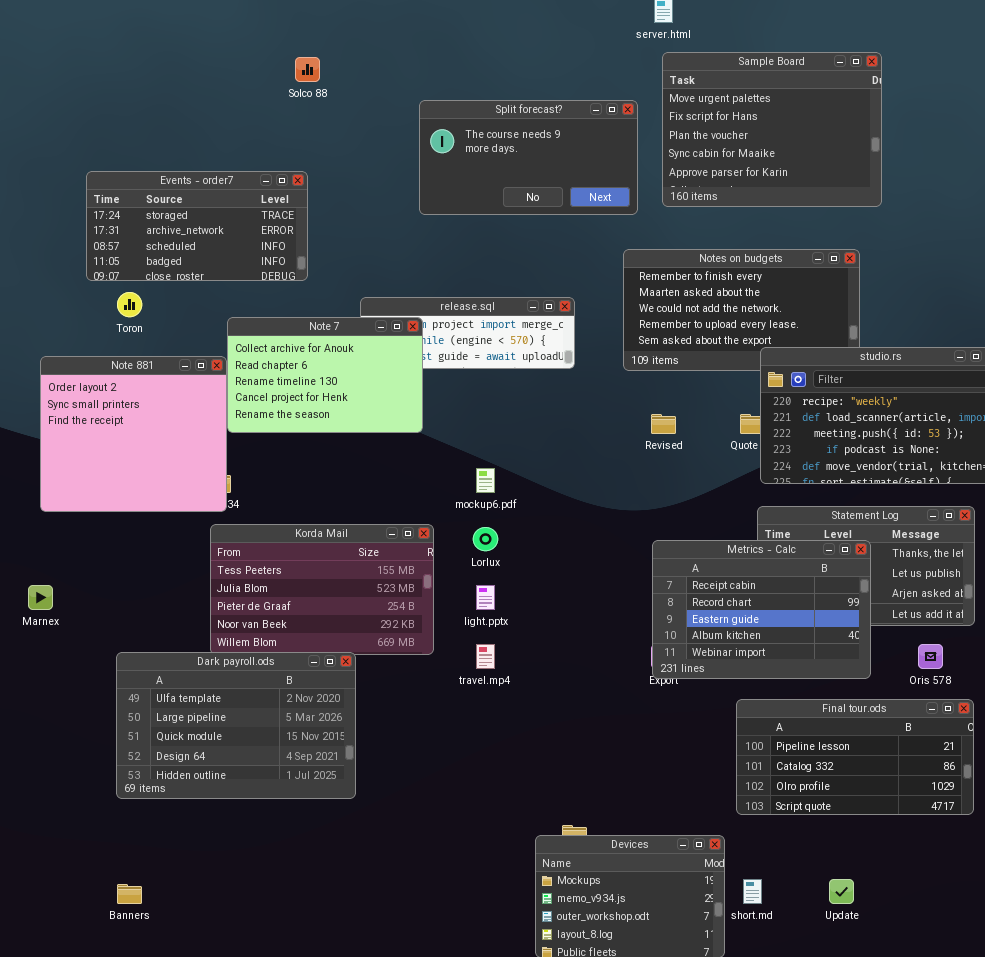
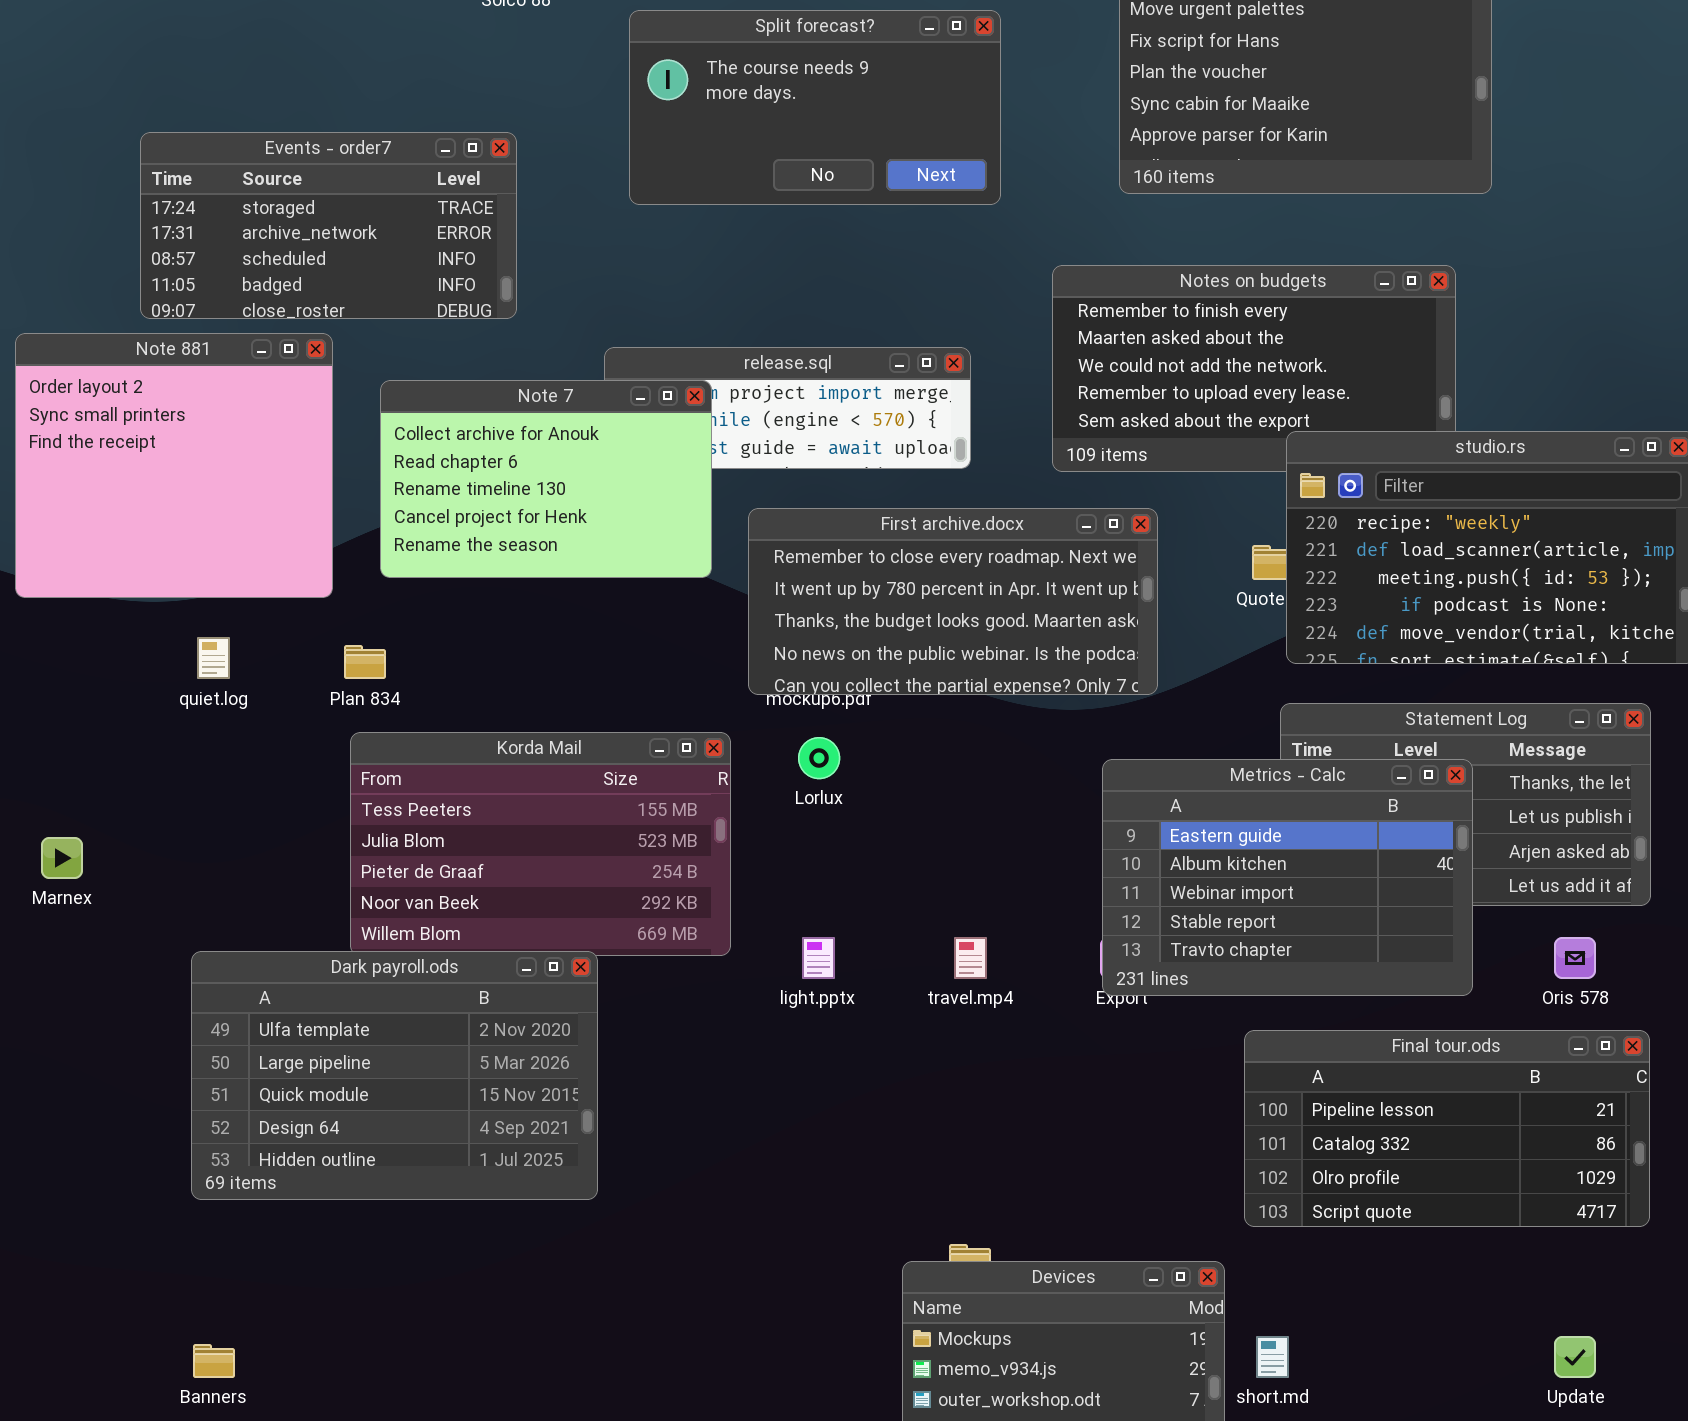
Split forecast?: [419,100,638,215] -> [629,10,1001,205], moved
Note 881: [40,356,227,512] -> [15,333,333,598], moved
First archive.docx: none -> [748,508,1158,695], opened
Metrics - Calc: [652,540,871,679] -> [1102,759,1473,996], scrolled down 2 rows
light.pptx: [476,585,495,610] -> [802,937,835,979], moved
travel.mp4: [476,644,495,669] -> [954,937,987,979], moved
Update: [829,879,854,904] -> [1554,1336,1596,1378], moved

